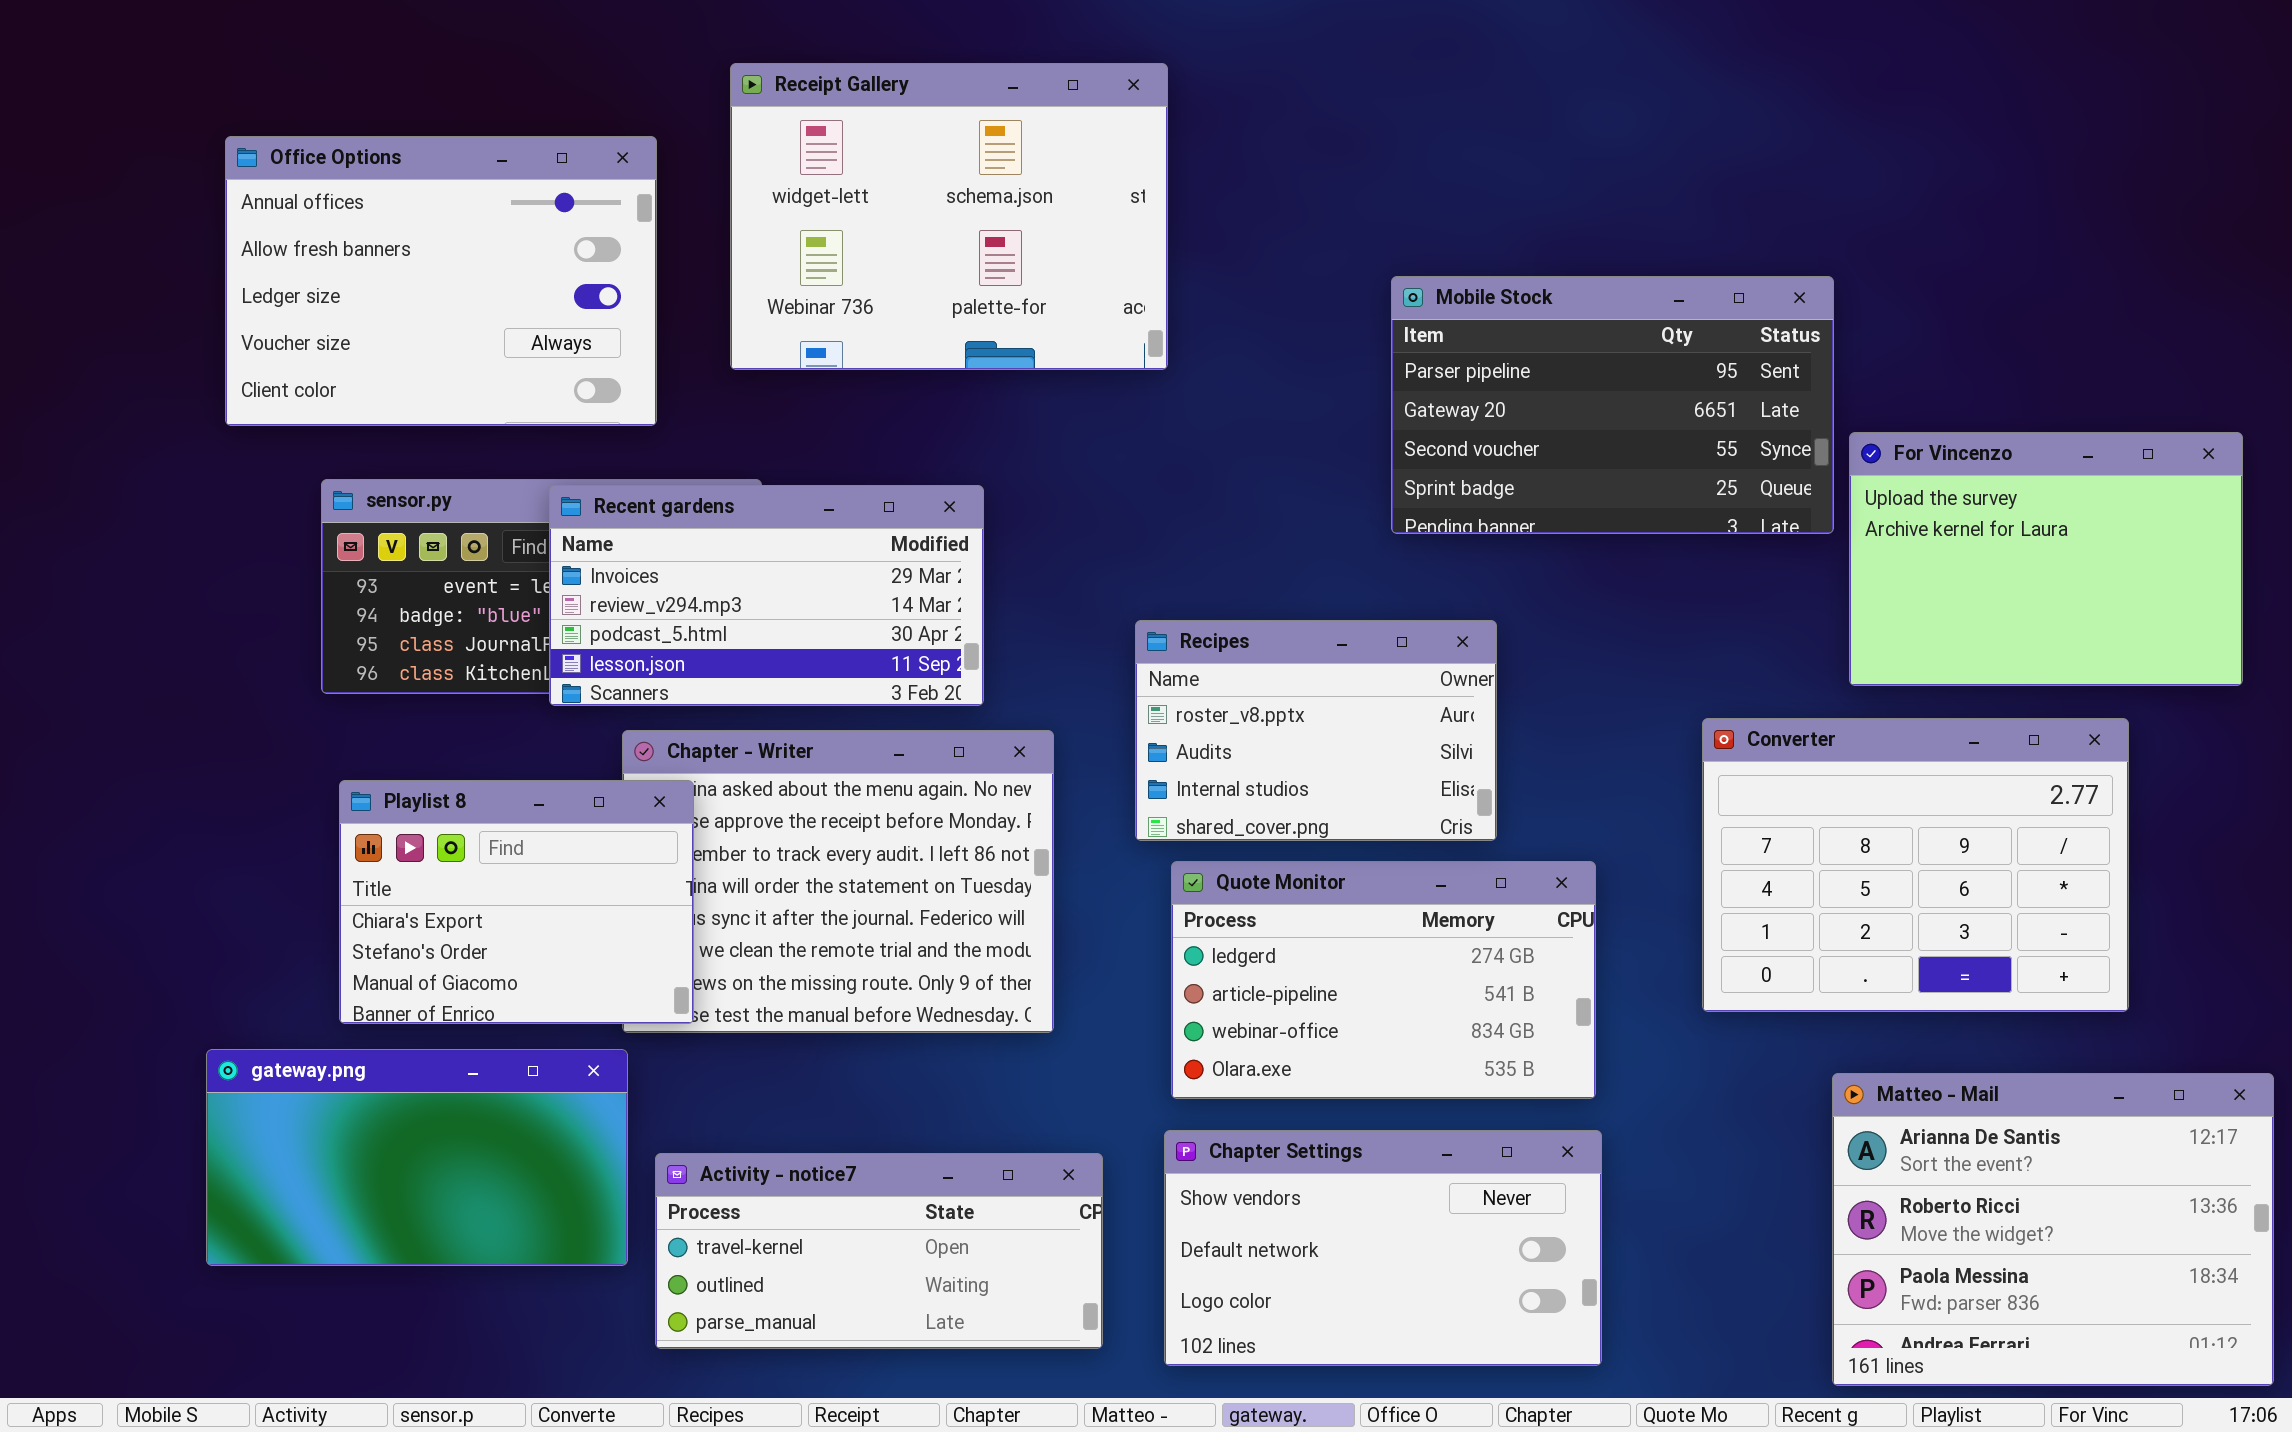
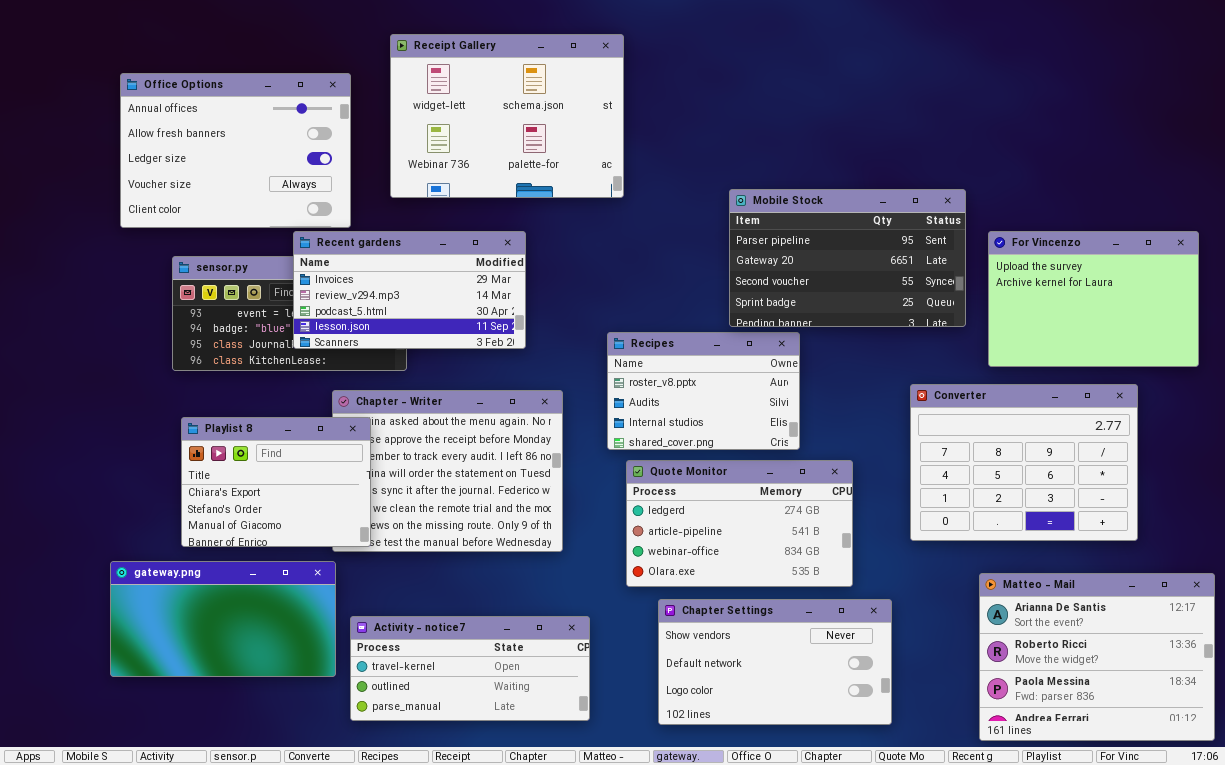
Mobile Stock: [1391,276,1834,534] -> [729,189,966,327], moved
Recent gardens: [549,485,984,706] -> [293,231,526,349], moved
Chapter Settings: [1164,1130,1602,1366] -> [658,599,892,725], moved

